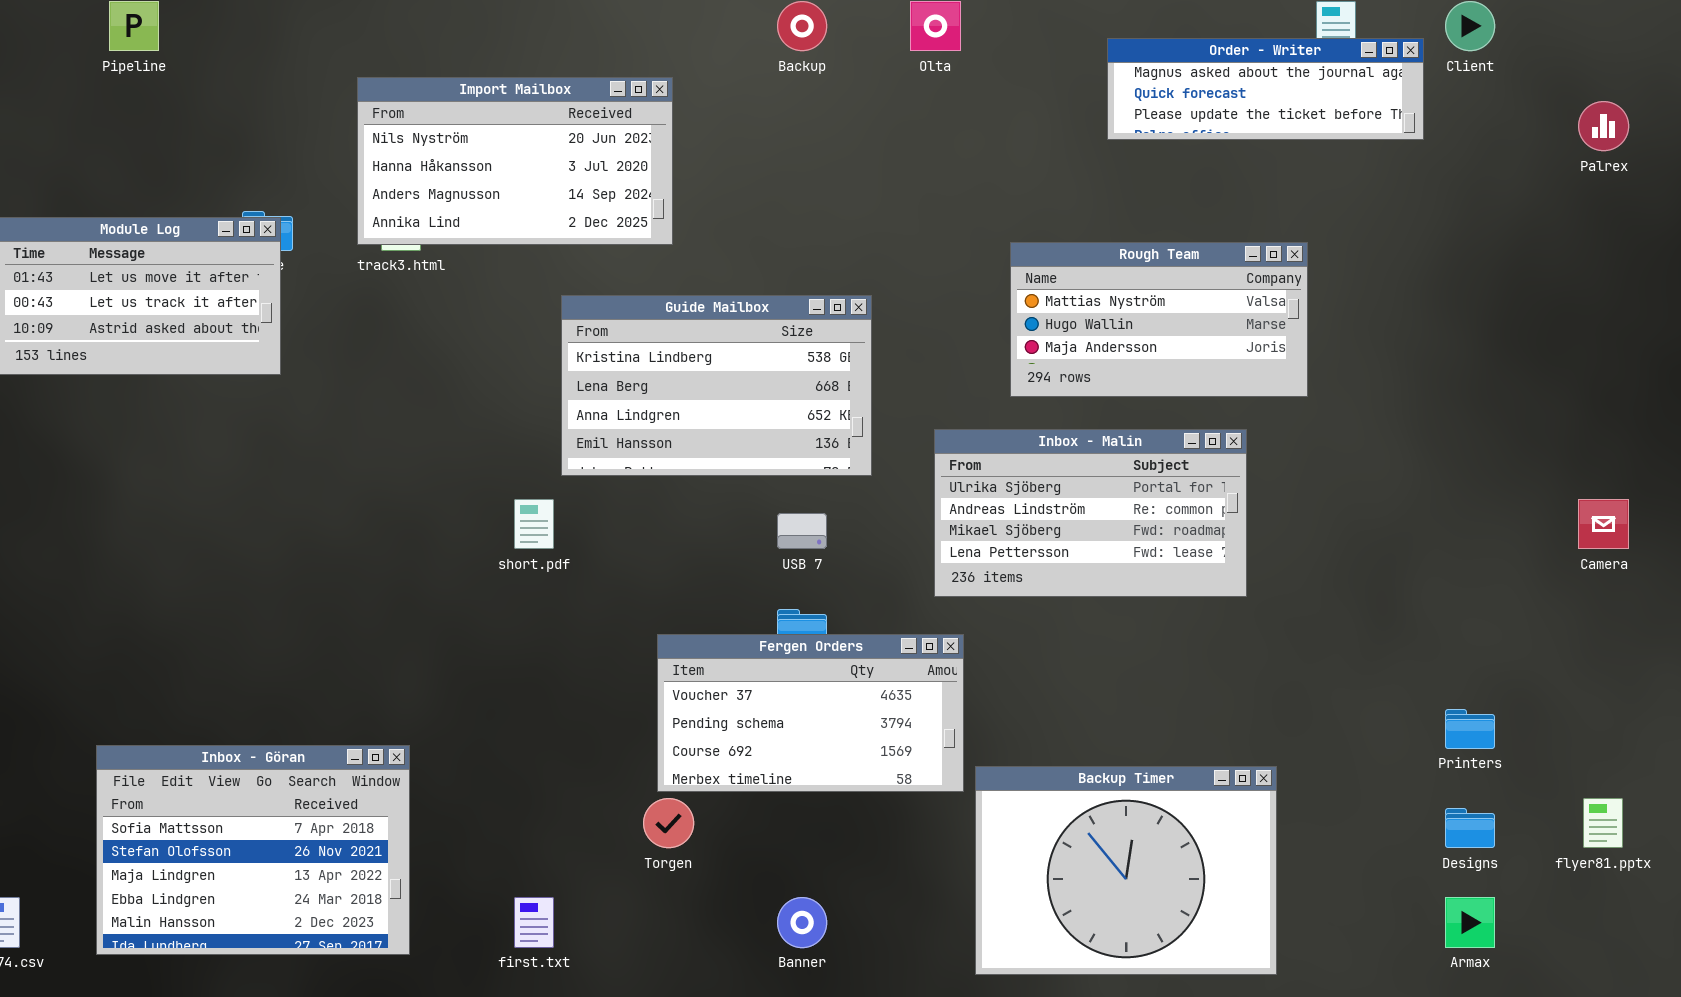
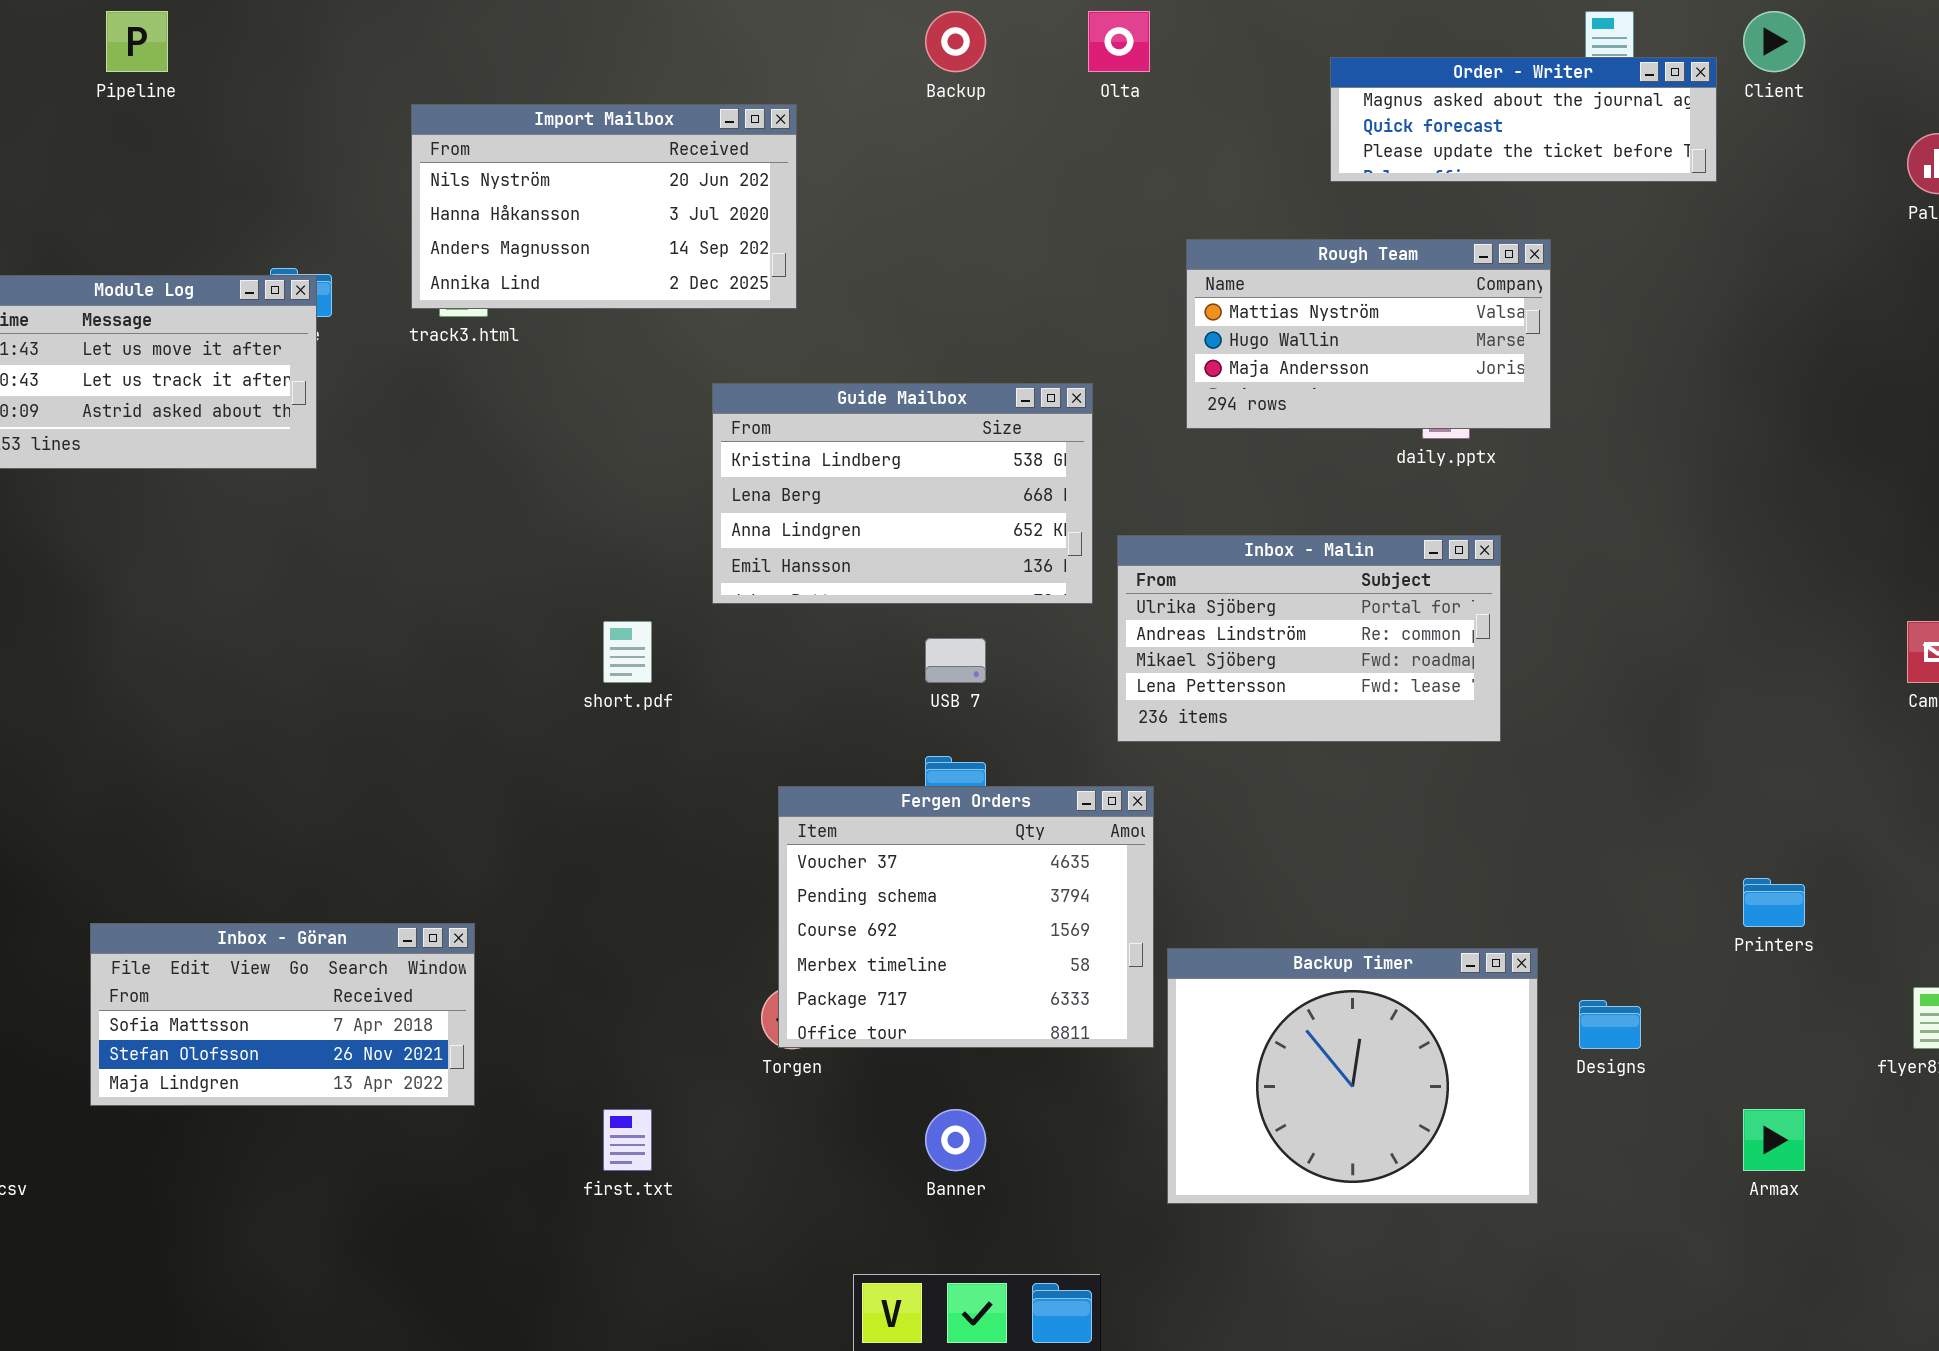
Rough Team: [1010,242,1308,397] -> [1186,239,1551,429], moved
Guide Mailbox: [561,295,872,476] -> [712,383,1093,604], moved
Fergen Orders: [657,634,964,792] -> [778,786,1154,1048], resized
Inbox - Göran: [96,745,410,955] -> [90,923,475,1106], resized
Designs: [1445,808,1495,848] -> [1579,1000,1641,1049], moved

